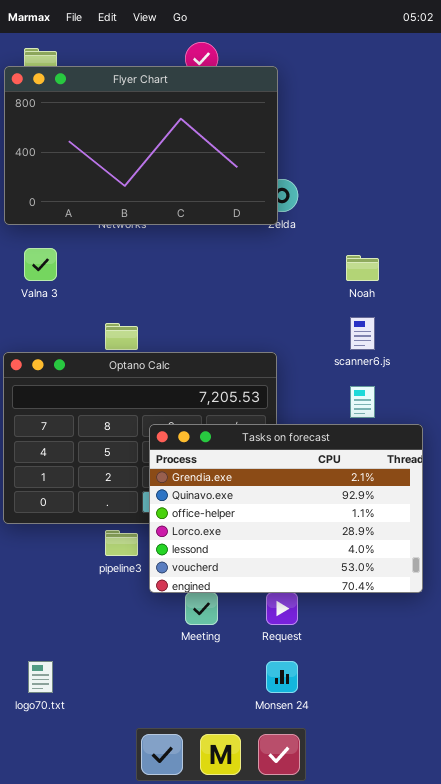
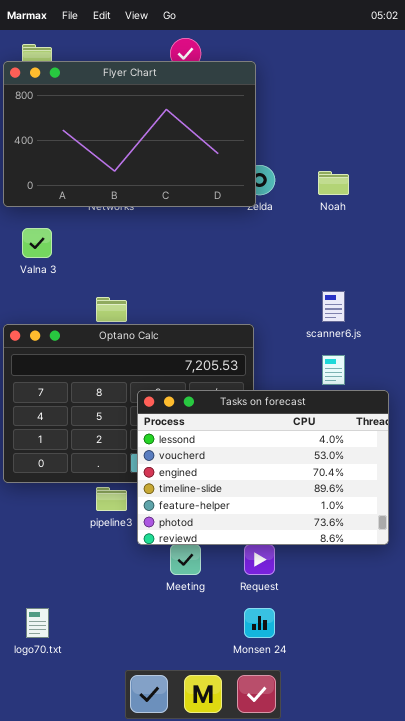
Noah: [346,255,379,281] -> [318,171,349,195], moved
Tasks on forecast: [149,424,423,593] -> [137,390,389,545], scrolled down 4 rows

